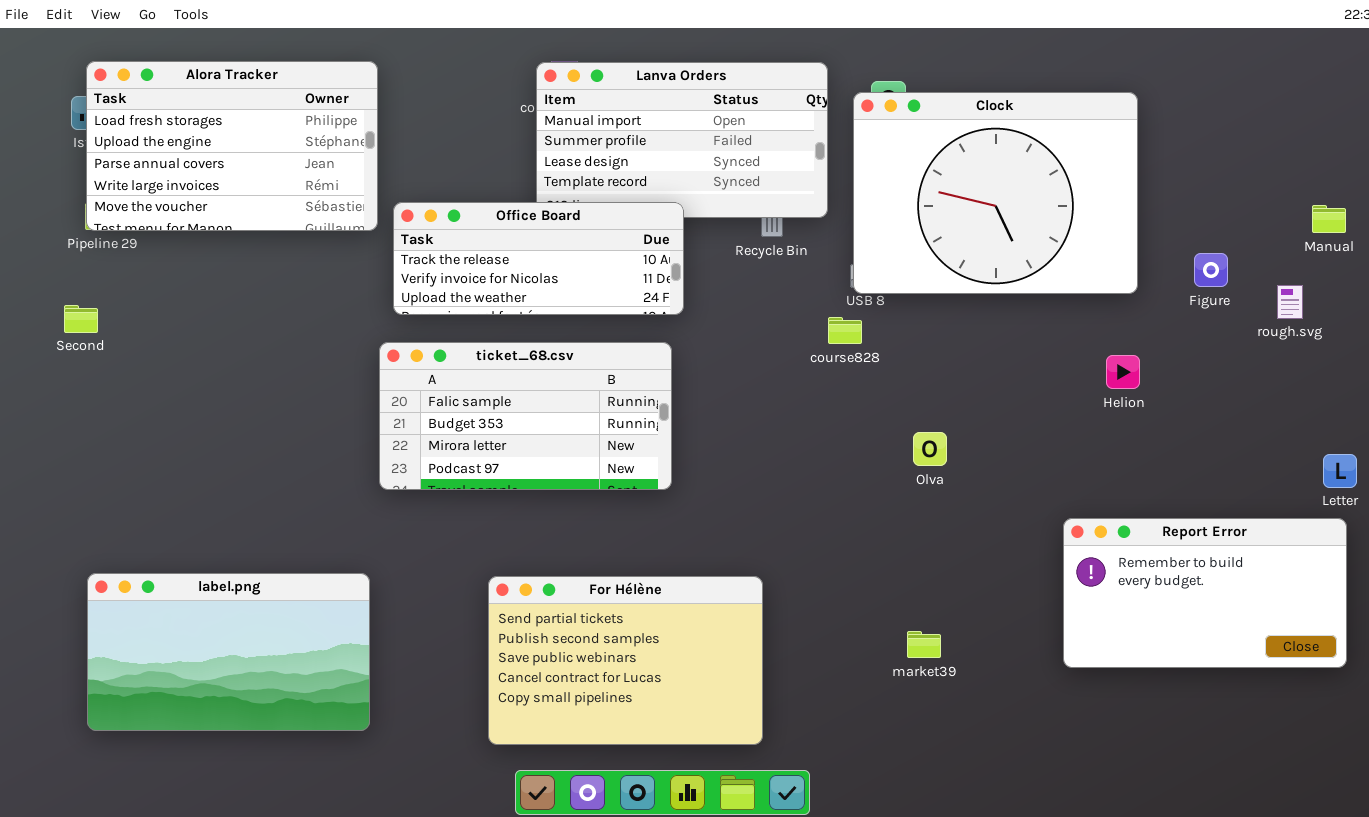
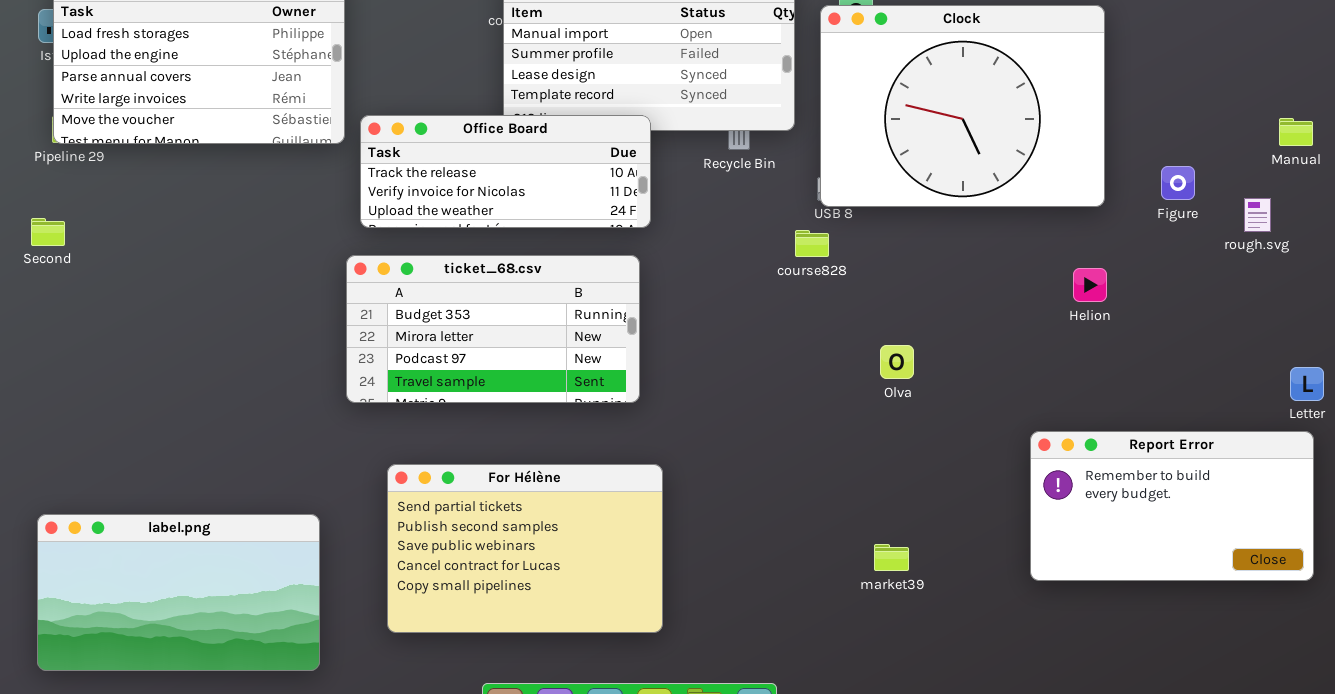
ticket_68.csv: [379,342,672,490] -> [346,255,640,403], scrolled down 1 row
label.png: [87,573,370,731] -> [37,514,320,671], moved
For Hélène: [488,576,763,745] -> [387,464,663,633], moved

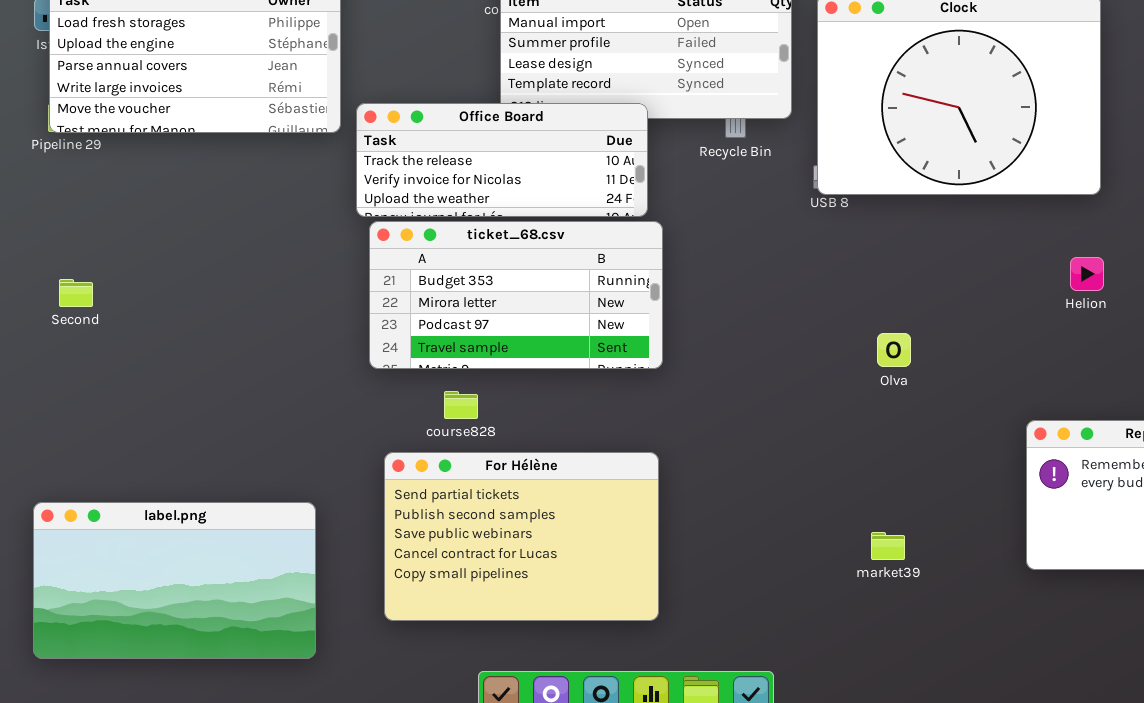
Second: [31,218,65,246] -> [59,279,93,307], moved
course828: [795,230,829,257] -> [444,391,478,419], moved
ticket_68.csv: [346,255,640,403] -> [369,221,663,369], moved

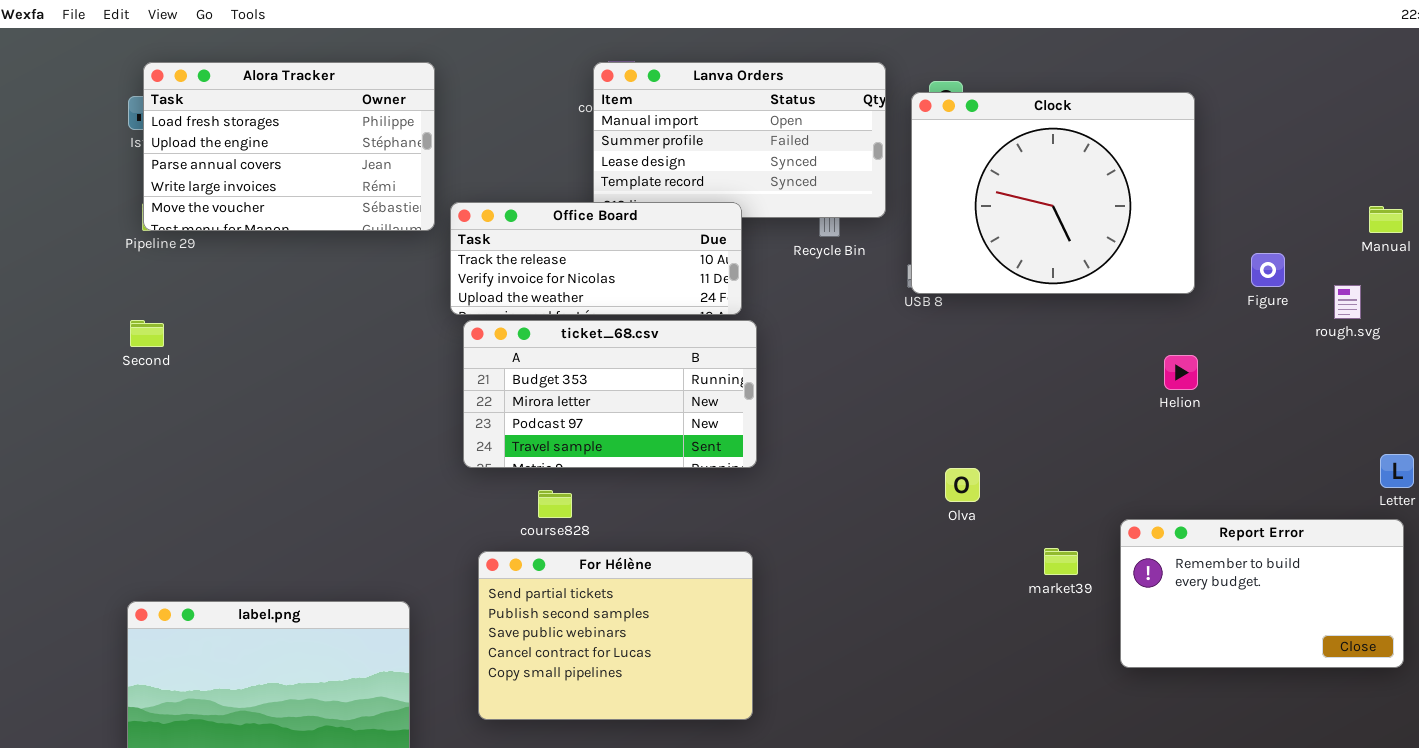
Second: [59,279,93,307] -> [130,320,164,347], moved
Olva: [877,333,911,367] -> [945,468,980,502], moved
market39: [871,532,905,560] -> [1044,548,1078,575], moved

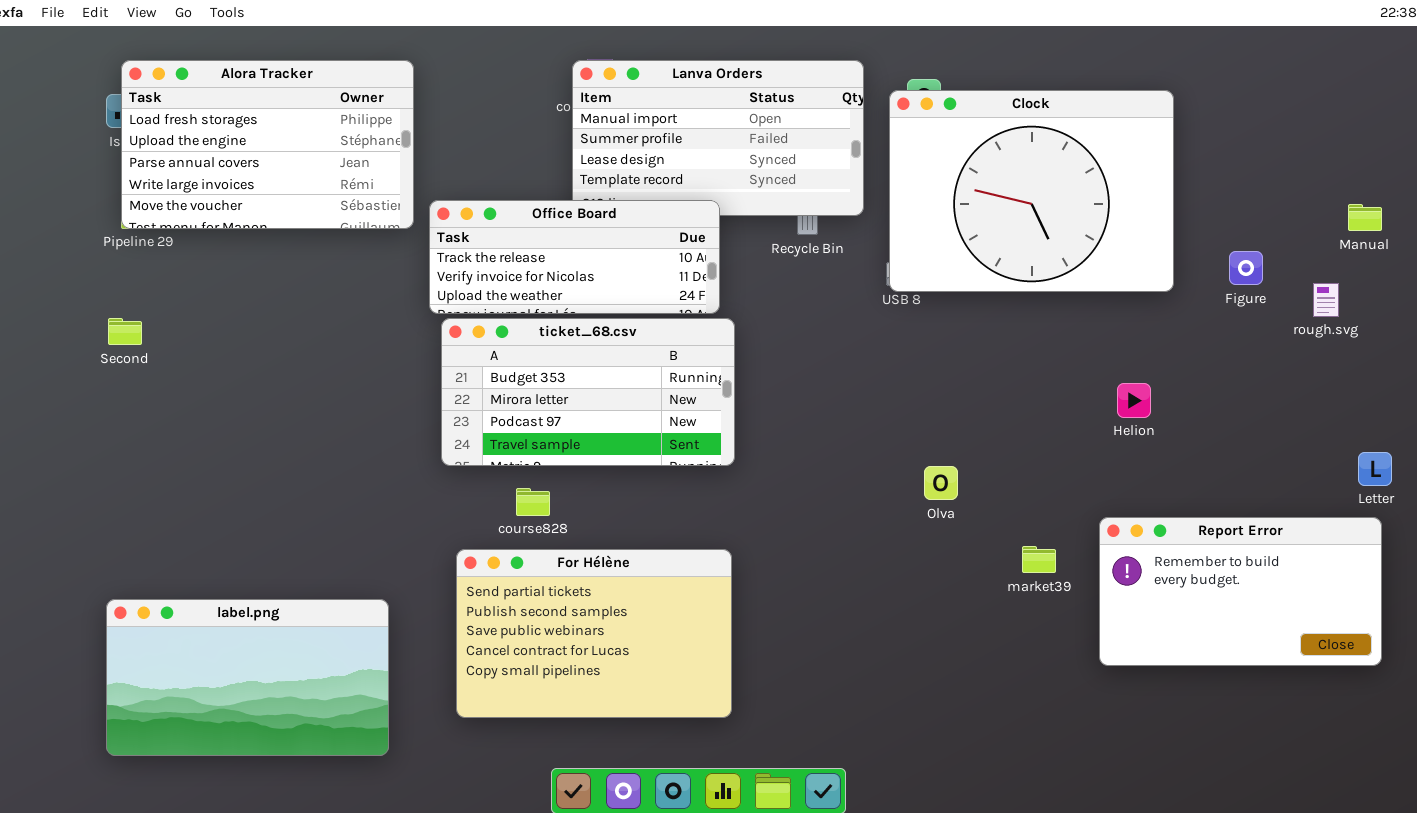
Helion: [1164,355,1198,390] -> [1117,383,1151,418], moved

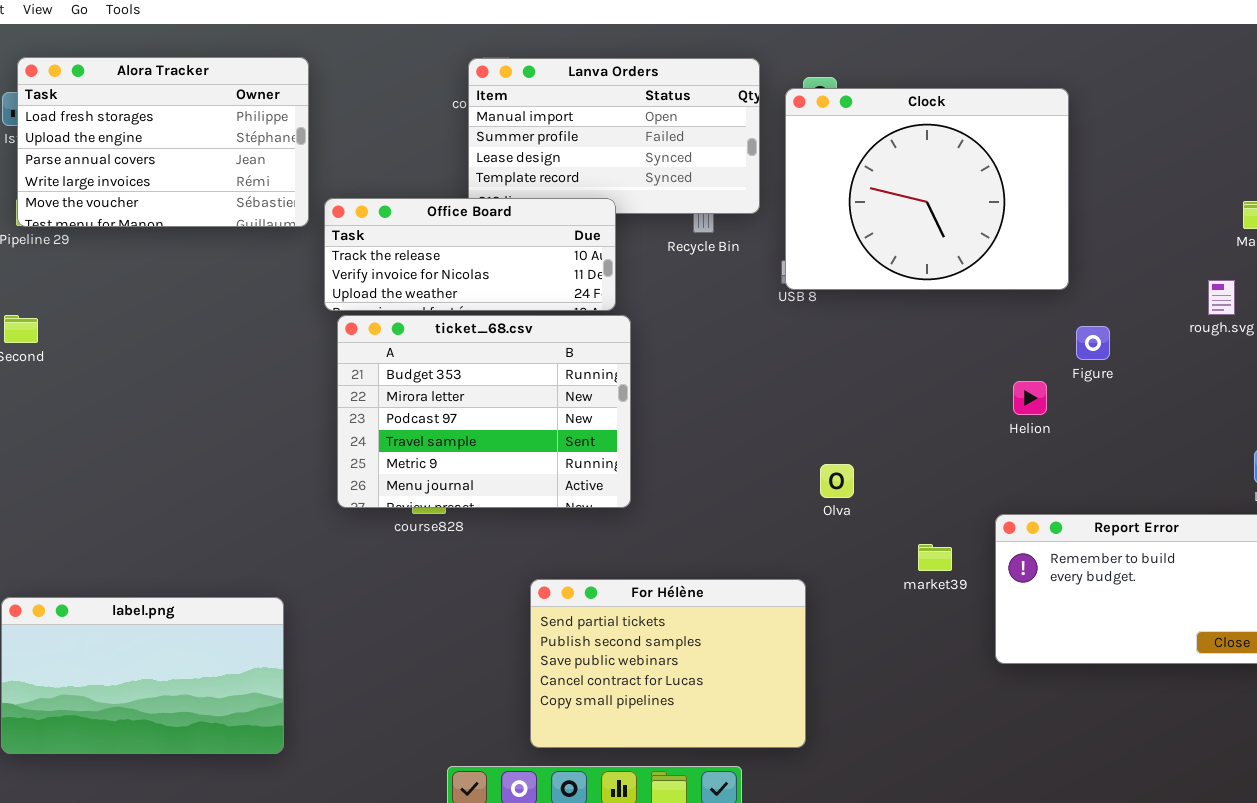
Figure: [1229,251,1263,285] -> [1076,326,1110,360], moved
ticket_68.csv: [441,318,735,466] -> [337,315,631,508], resized
For Hélène: [456,549,732,718] -> [530,579,806,748], moved

